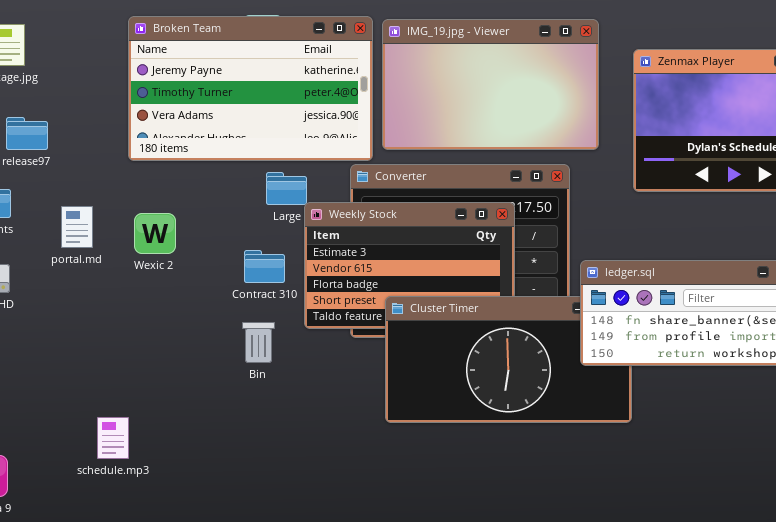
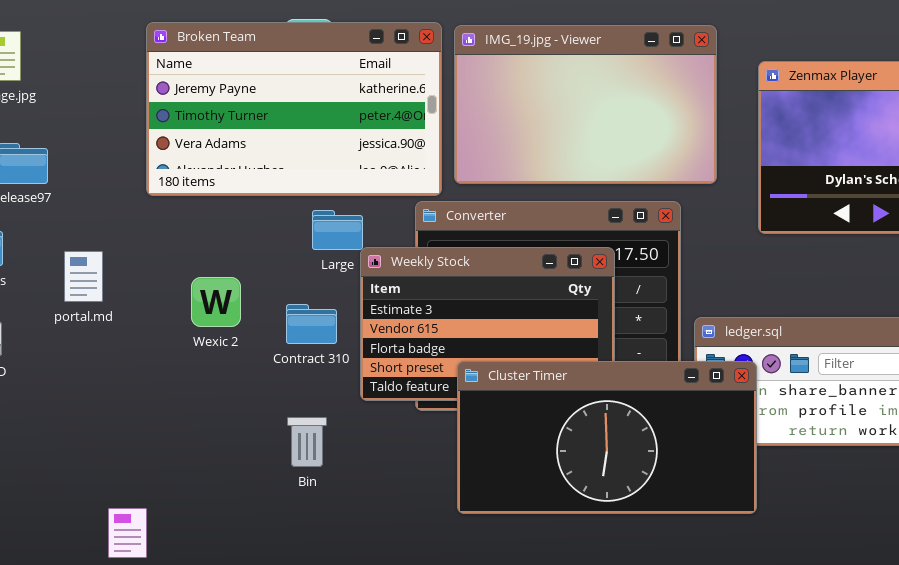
Wexic 2: [134,213,176,254] -> [191,277,241,327], moved
Cluster Timer: [385,296,632,423] -> [457,361,757,514], raised
Bin: [242,322,275,363] -> [287,417,327,467], moved

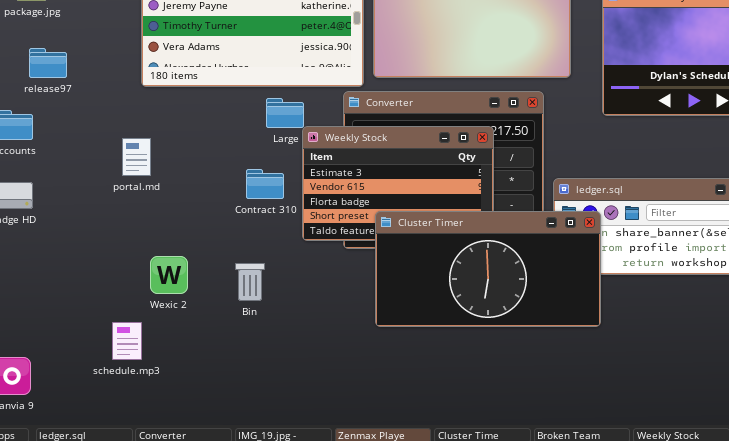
portal.md: [64,251,103,302] -> [122,138,151,176], moved
Wexic 2: [191,277,241,327] -> [150,256,188,294], moved
Bin: [287,417,327,467] -> [235,263,265,301], moved

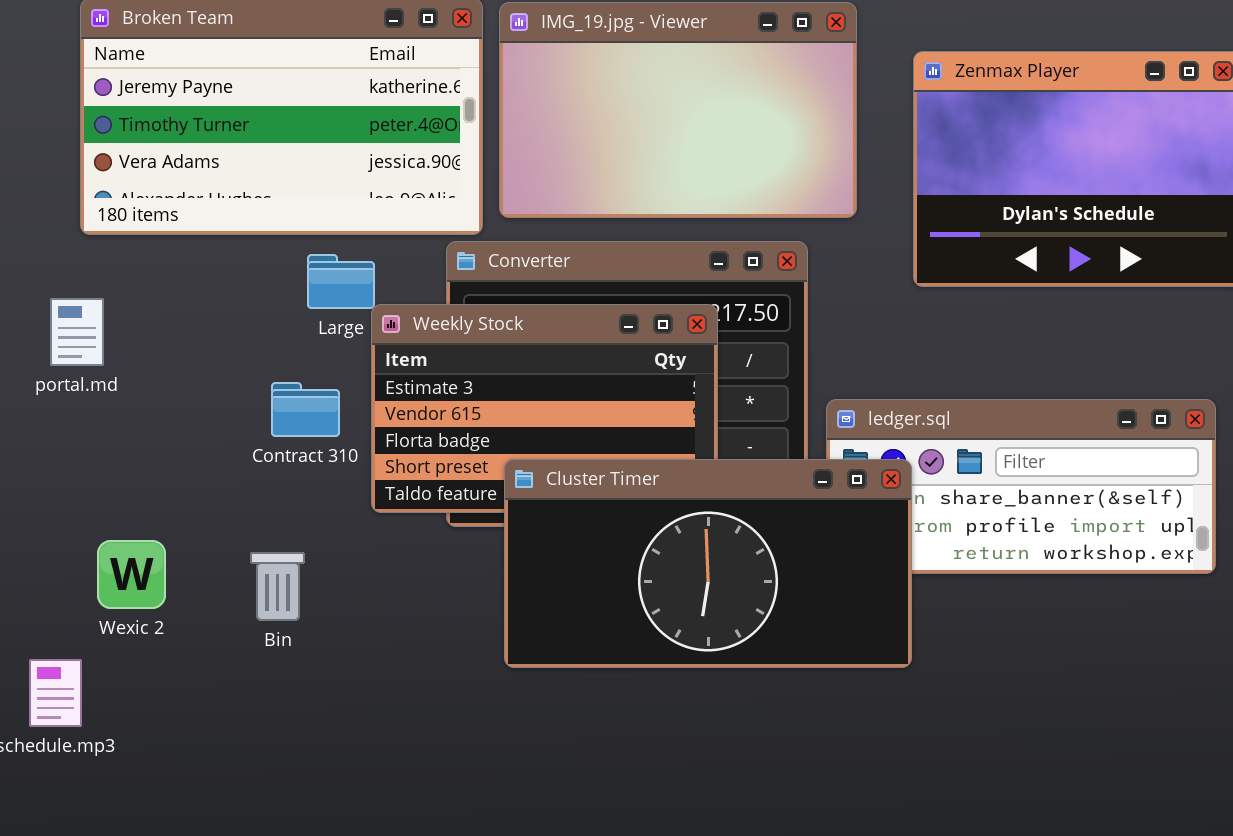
portal.md: [122,138,151,176] -> [50,298,104,366], moved

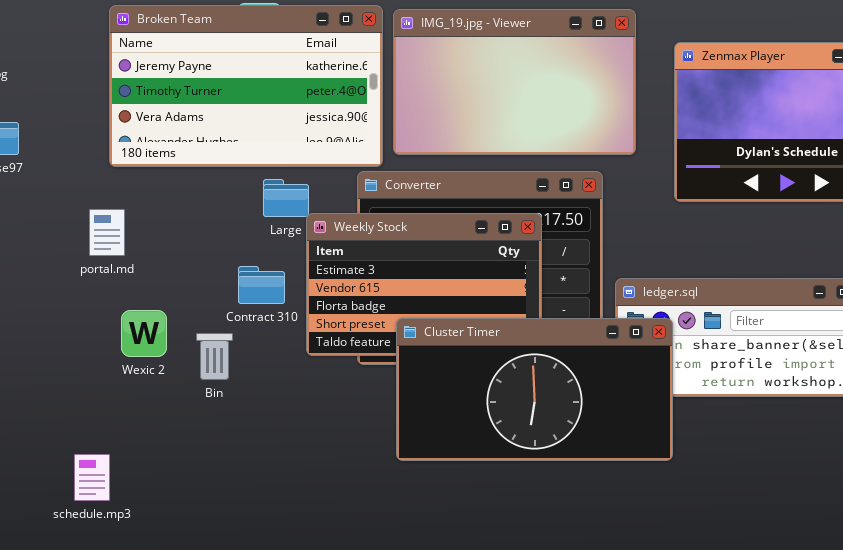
Wexic 2: [97,540,166,609] -> [121,310,167,357], moved
Bin: [250,552,305,621] -> [196,333,233,380], moved

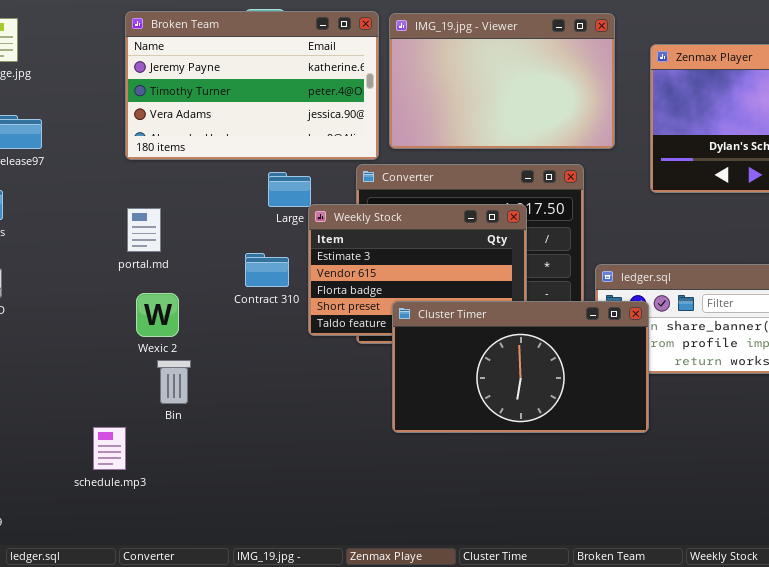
portal.md: [89,209,125,256] -> [127,208,161,252], moved
Bin: [196,333,233,380] -> [157,360,191,404], moved

